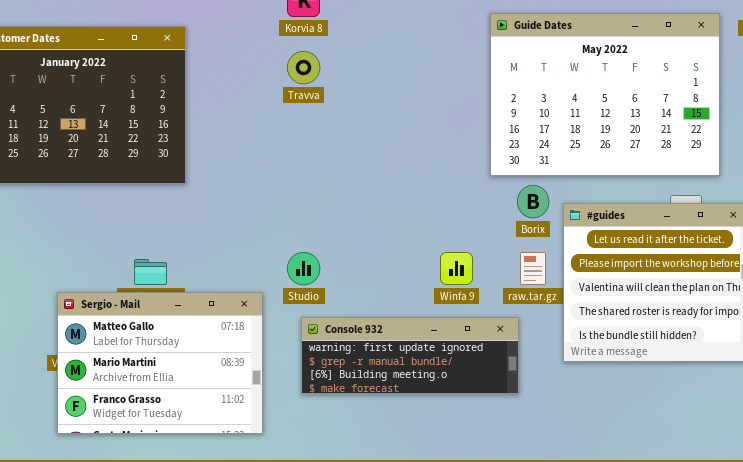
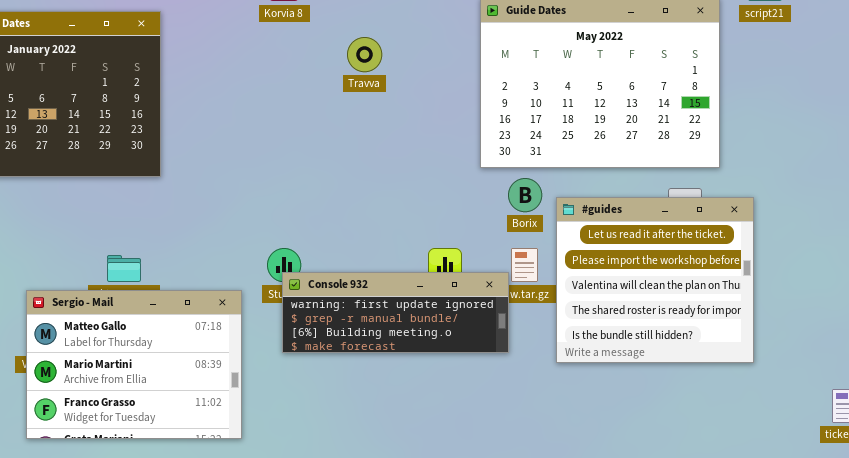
Travva: [287,51,320,84] -> [347,37,382,72], moved
Console 932: [301,317,519,394] -> [282,272,509,353], moved

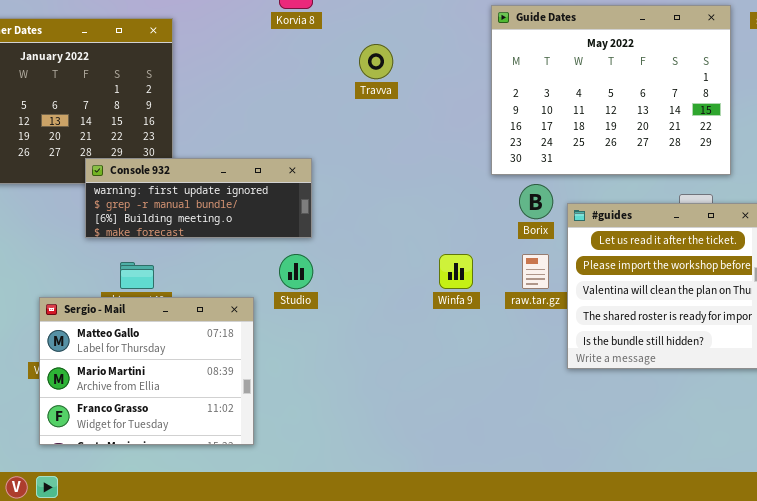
Console 932: [282,272,509,353] -> [85,158,312,238], moved

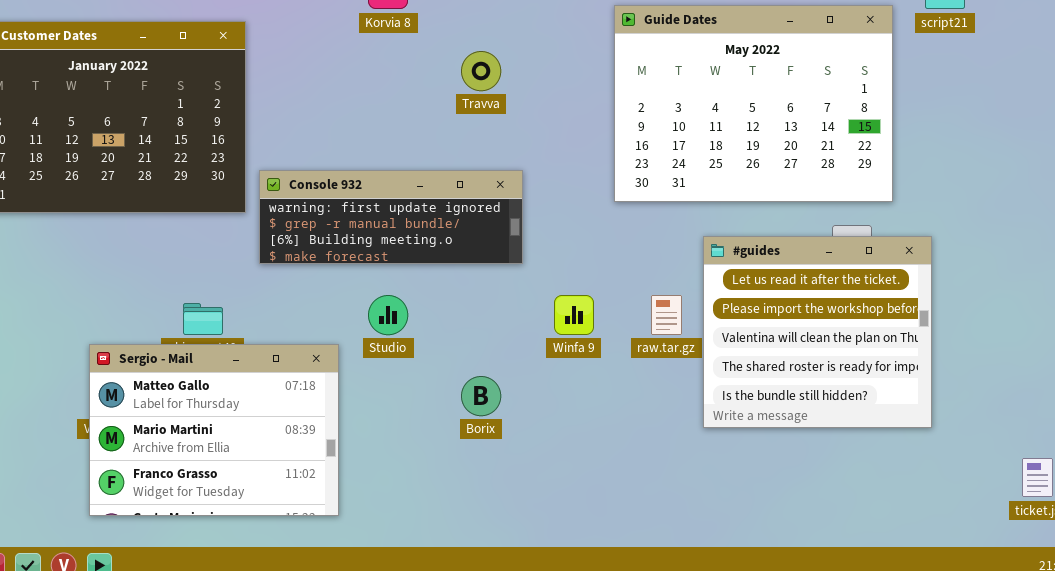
Console 932: [85,158,312,238] -> [259,170,523,264], moved
Borix: [519,184,553,219] -> [461,376,501,416], moved

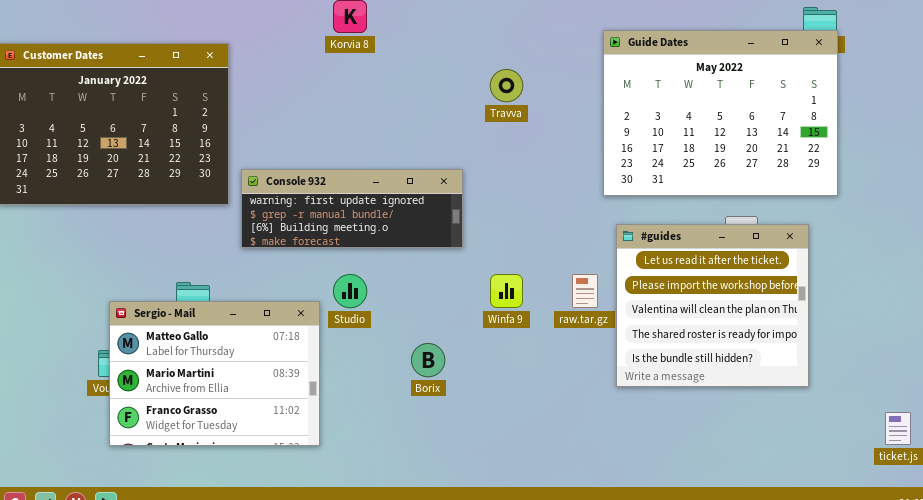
Guide Dates: [614,5,893,202] -> [603,30,838,196], moved
Travva: [461,51,501,91] -> [490,69,523,102], moved
Sergio - Mail: [89,344,339,516] -> [109,301,320,446], moved

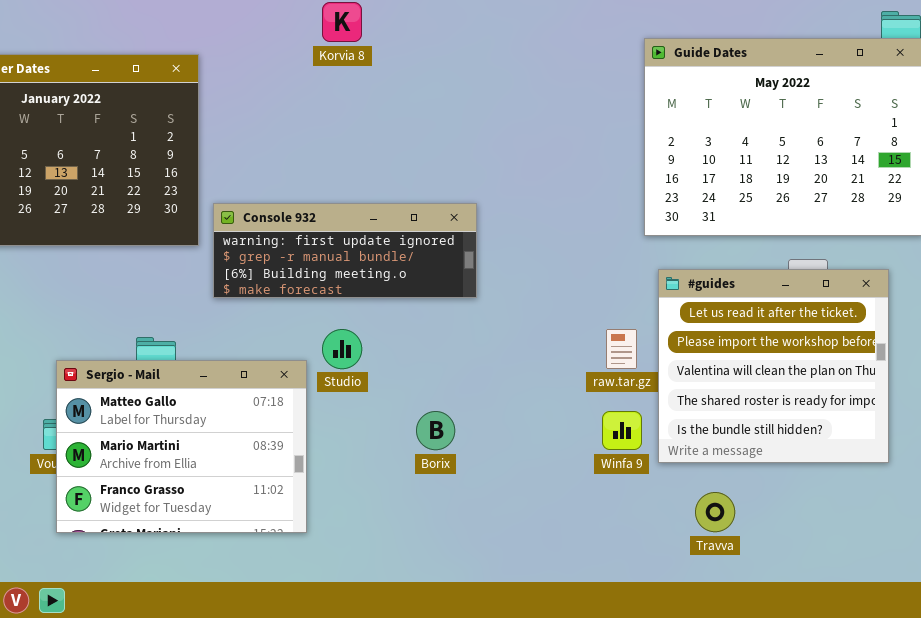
Travva: [490,69,523,102] -> [695,492,735,532], moved
Winfa 9: [490,274,523,308] -> [602,411,642,450], moved

